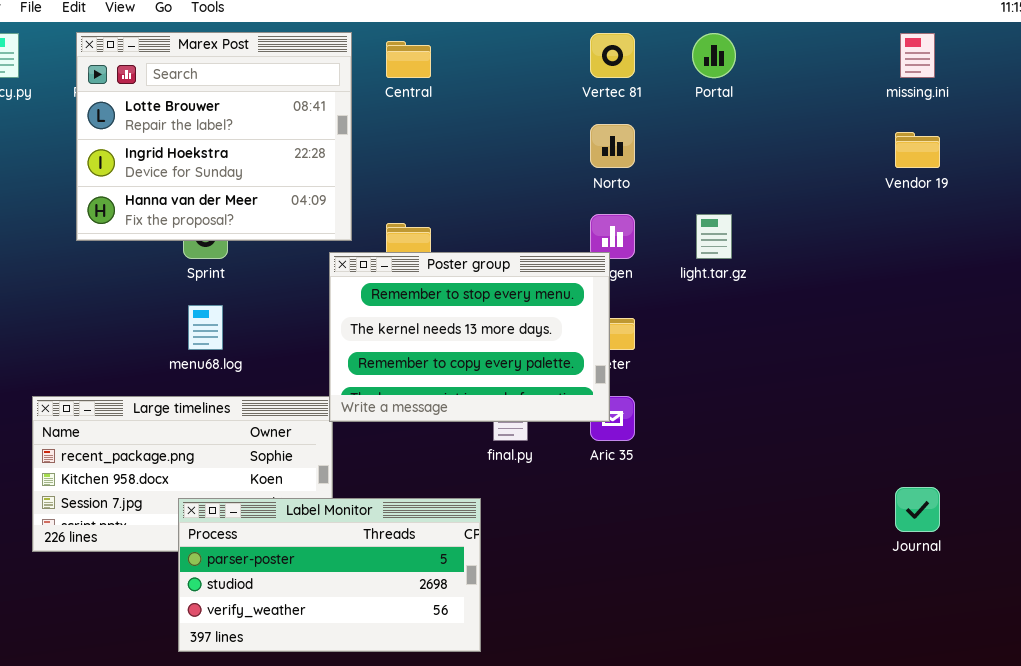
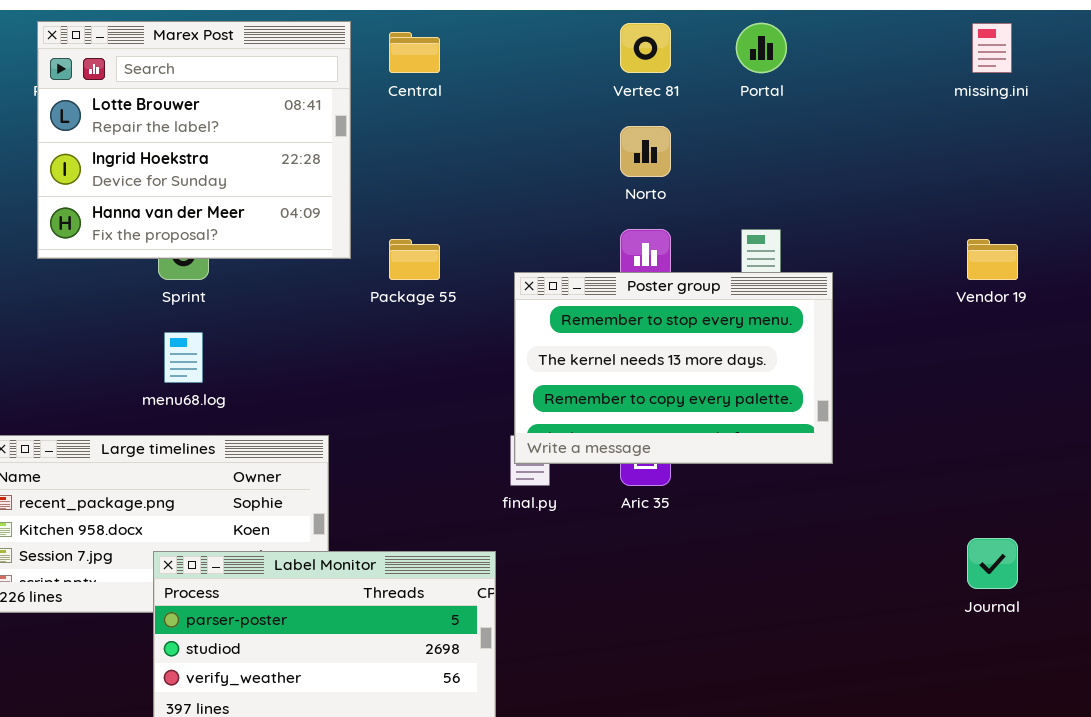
Vendor 19: [895,132,940,168] -> [967,239,1018,280], moved
Poster group: [329,252,610,422] -> [514,272,833,464], moved

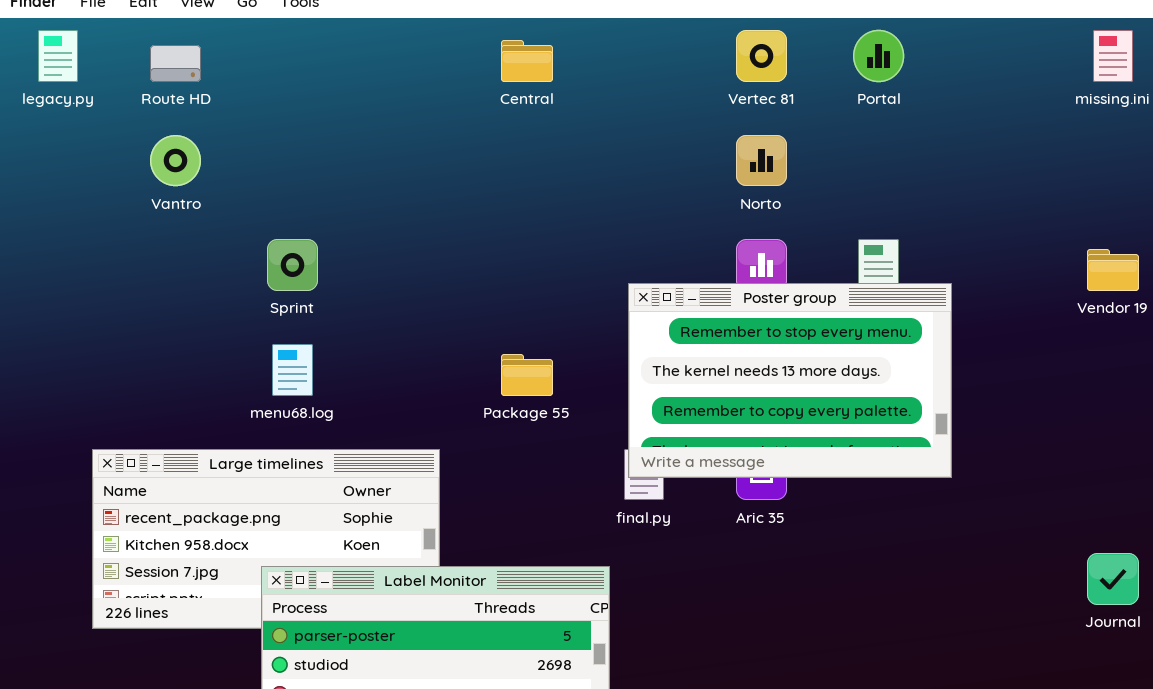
Marex Post: [37,21,351,259] -> none, closed
Package 55: [389,239,440,280] -> [501,354,553,396], moved

